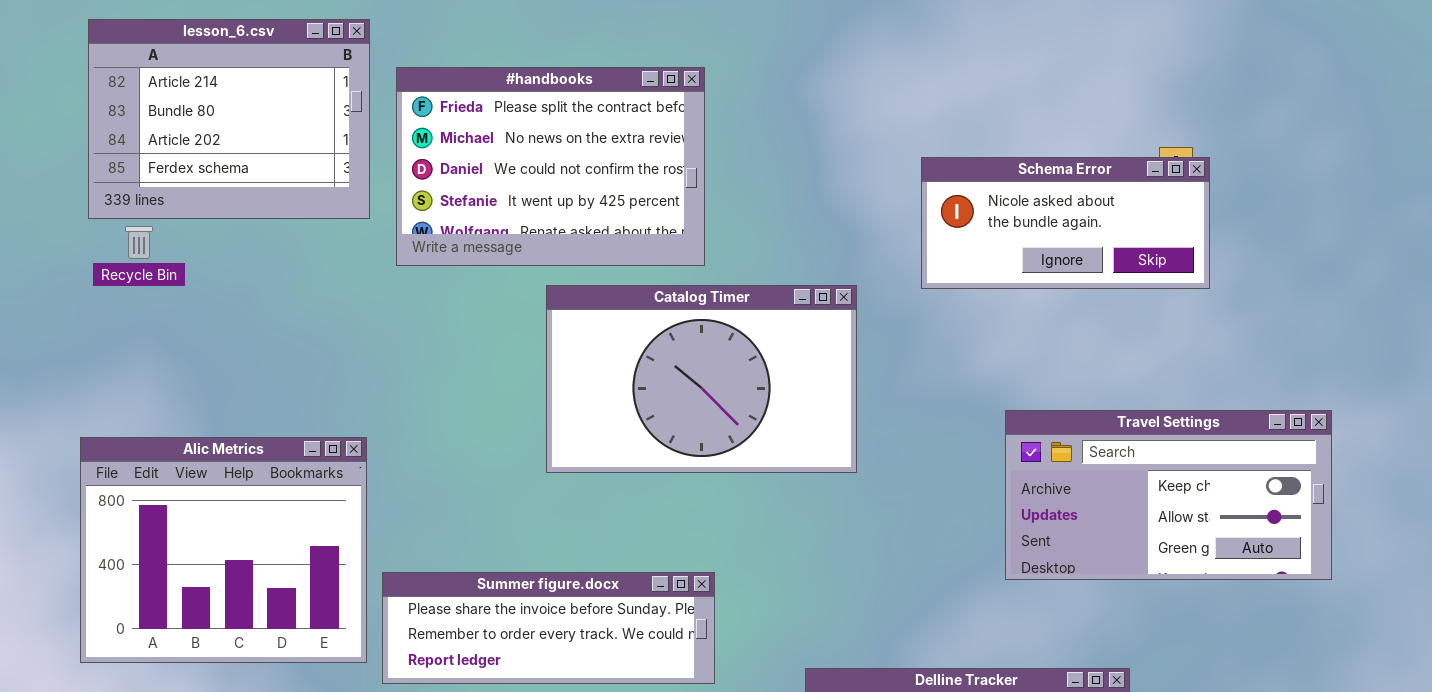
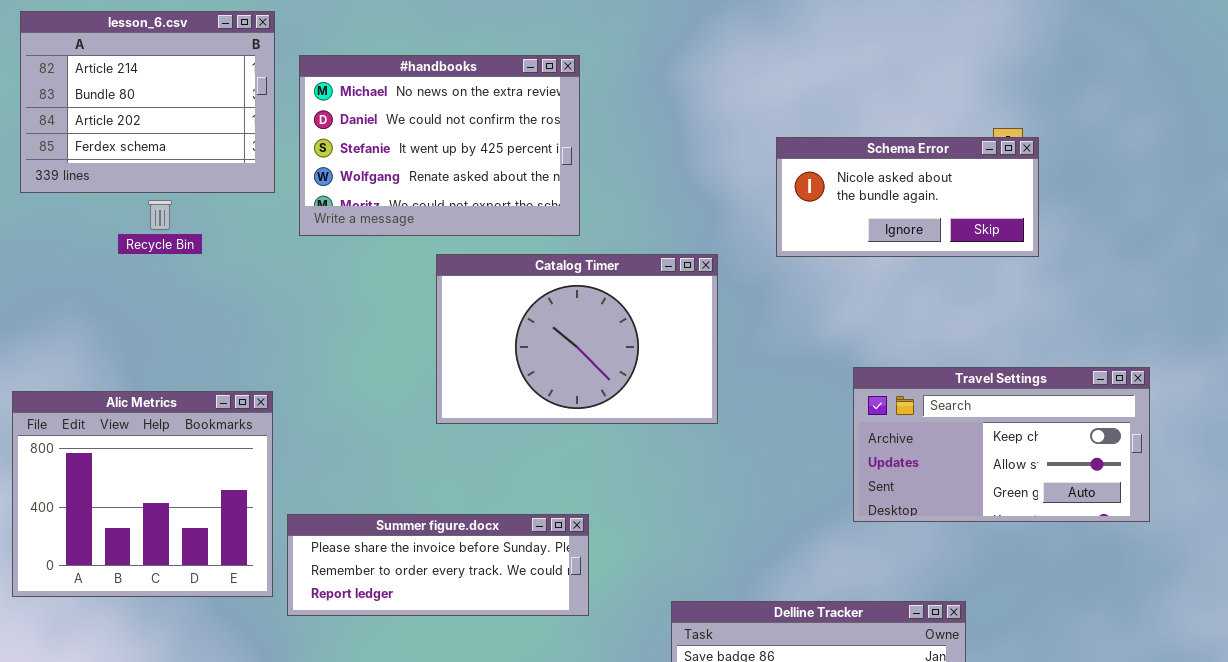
#handbooks: [396,67,705,266] -> [299,55,580,236], scrolled down 1 row
Recycle Bin: [125,226,153,259] -> [148,200,172,230], moved

